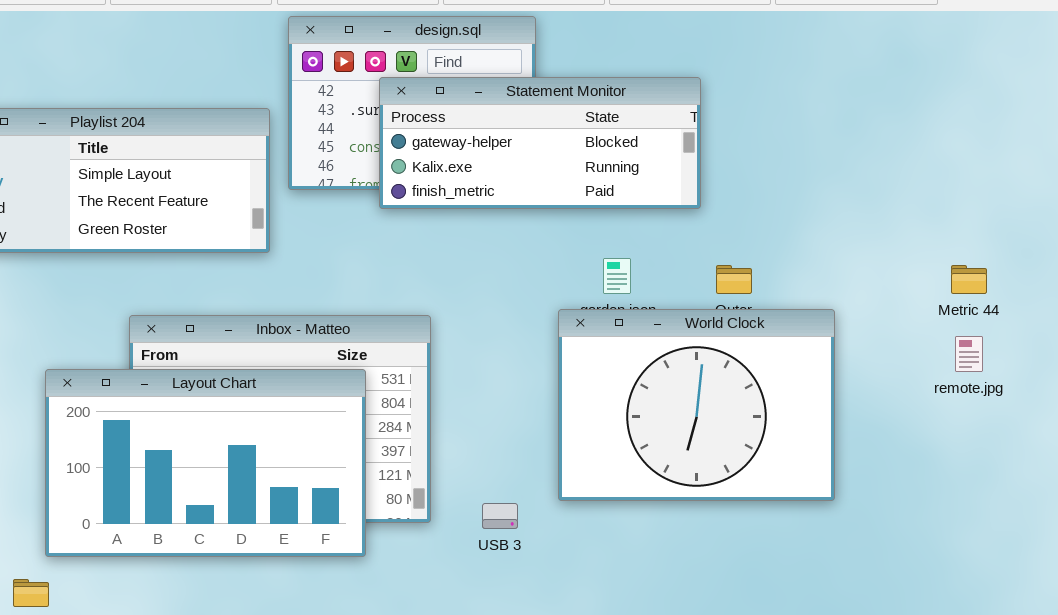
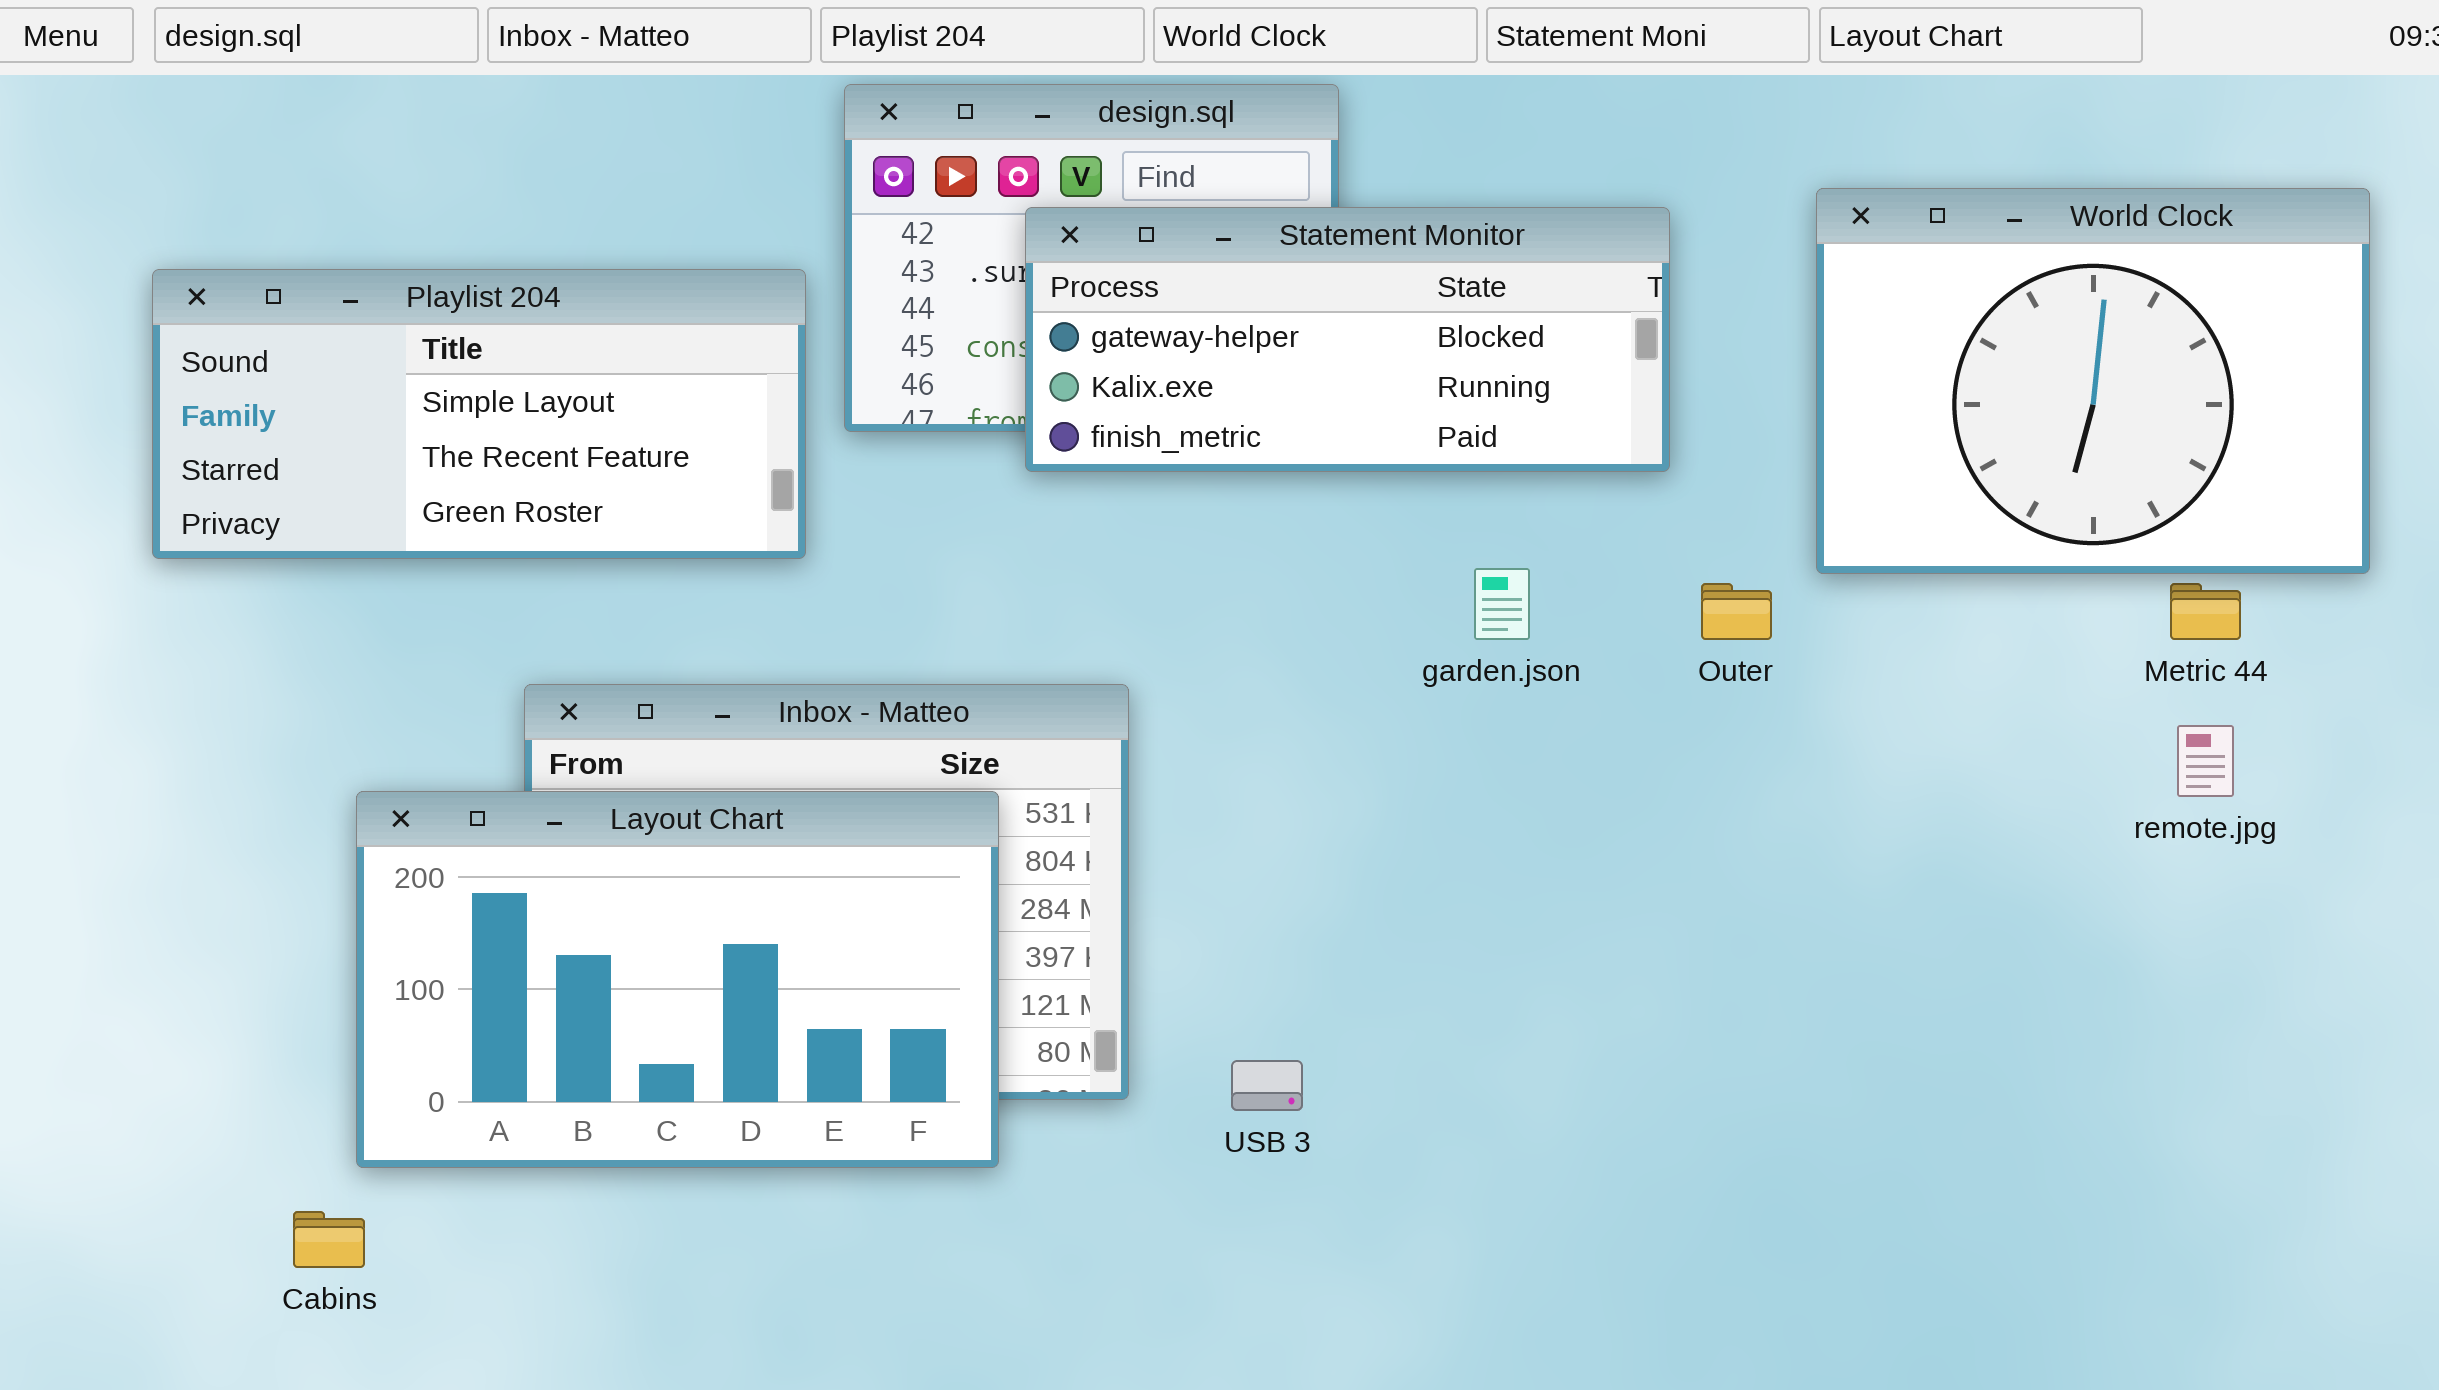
World Clock: [558,309,835,501] -> [1816,188,2370,574], moved

